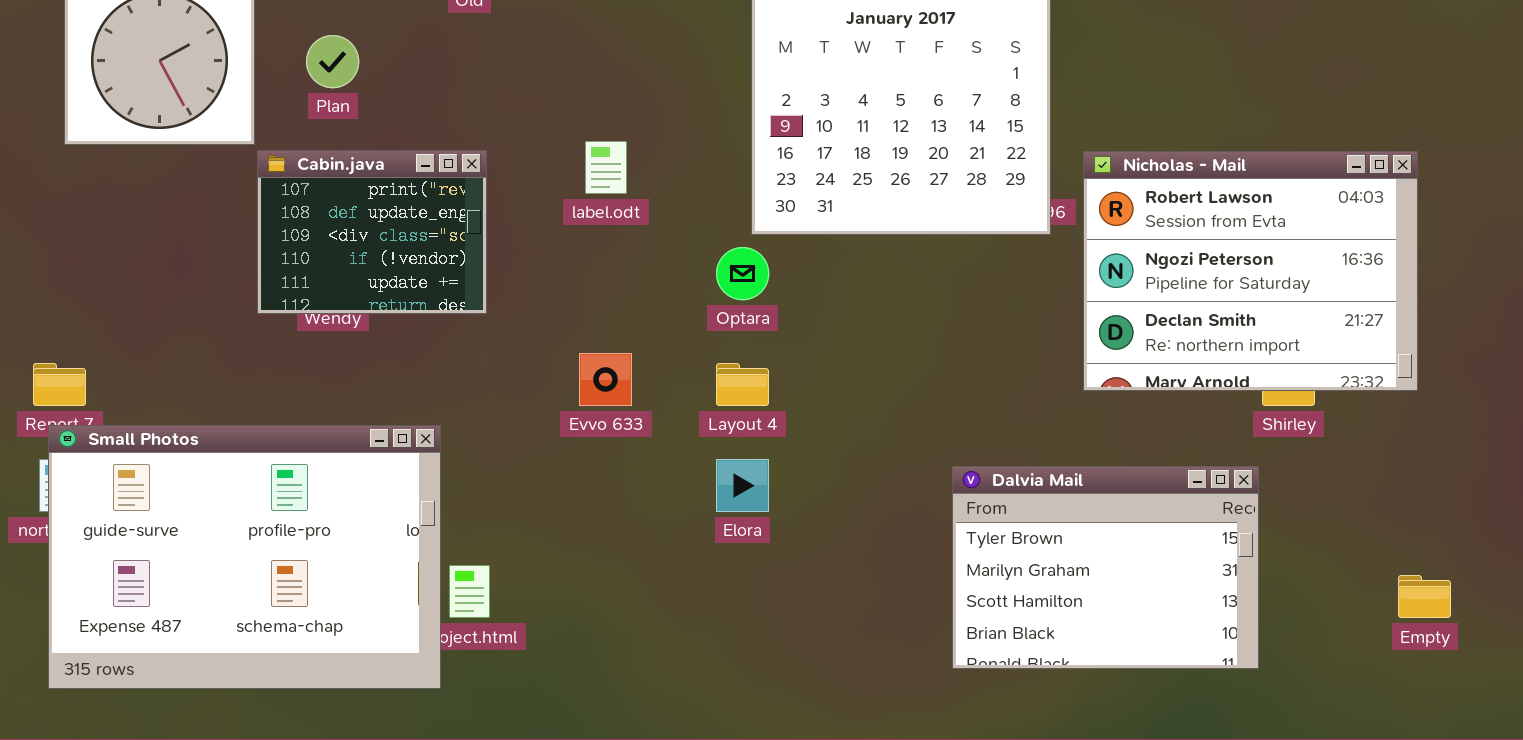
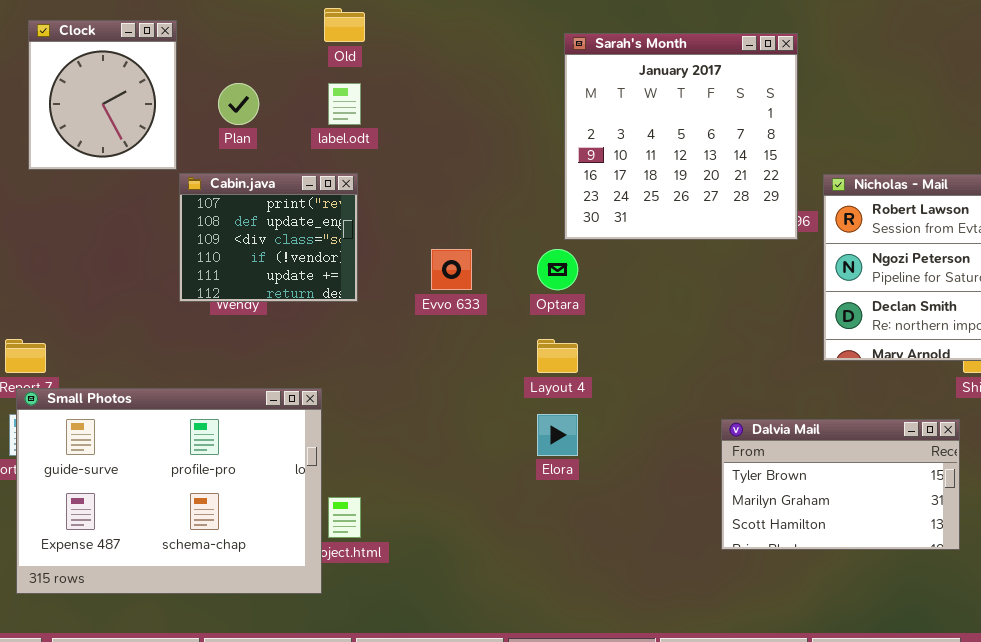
label.odt: [585,141,627,194] -> [328,83,361,125], moved
Evvo 633: [579,353,632,406] -> [431,249,472,290], moved
Dalvia Mail: [952,466,1259,669] -> [721,419,960,550], resized

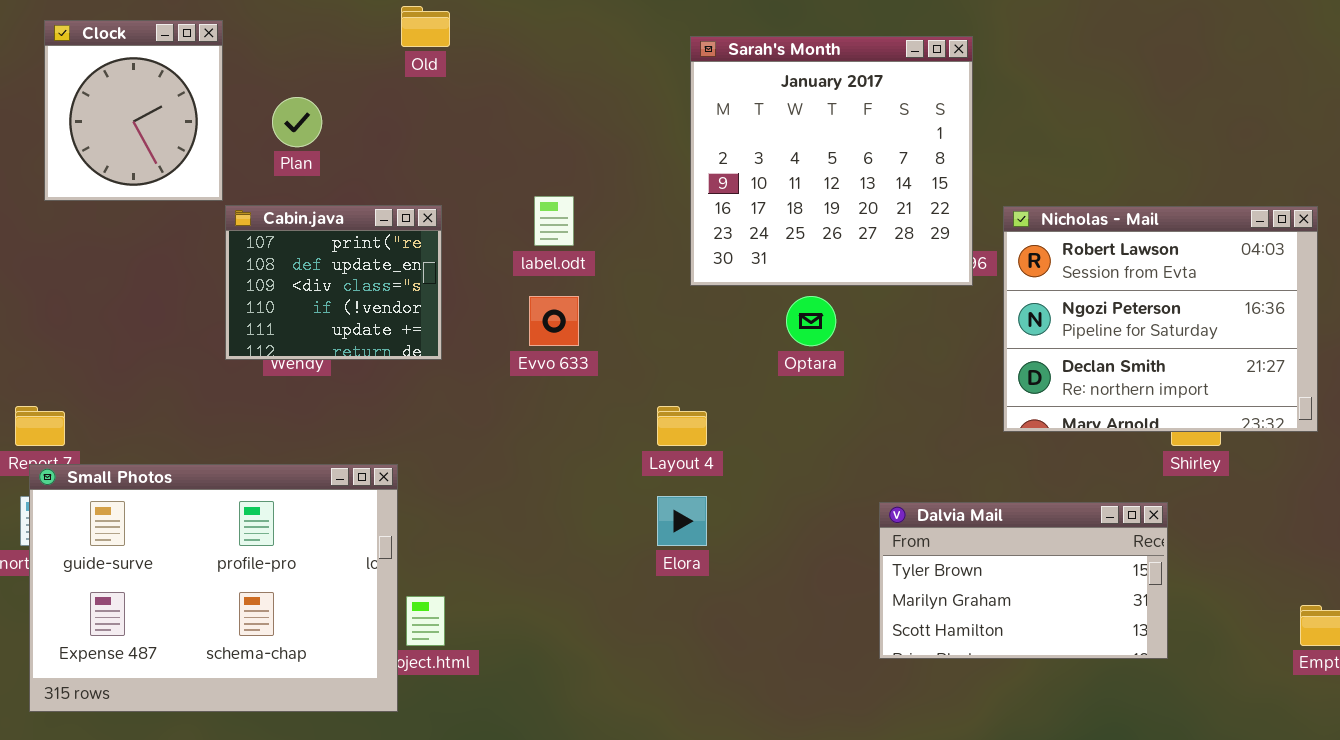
label.odt: [328,83,361,125] -> [534,196,574,246], moved
Optara: [537,249,578,290] -> [786,296,836,346], moved

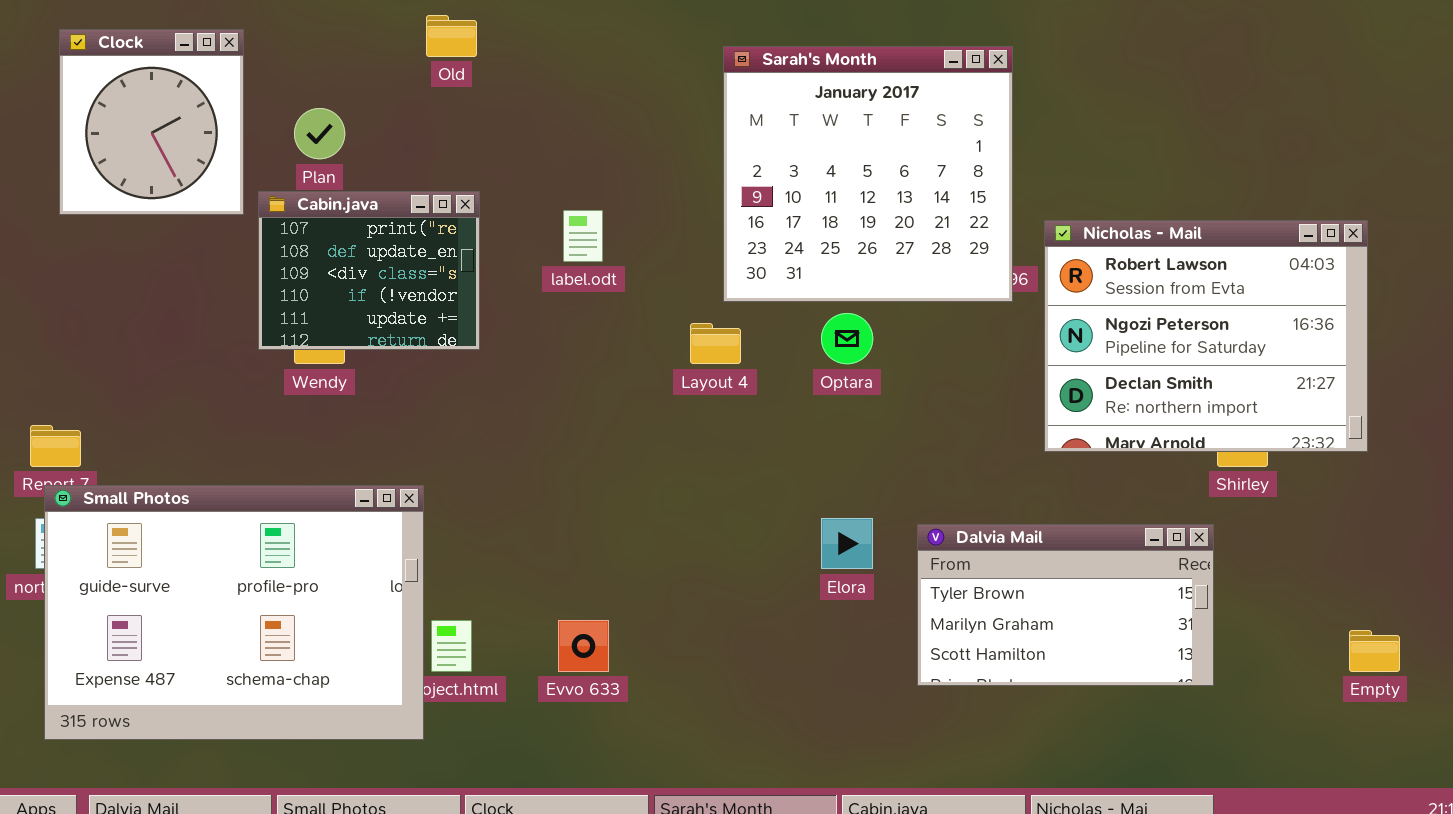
Cabin.java: [225,205,442,360] -> [258,191,480,350], moved
Evvo 633: [529,296,579,346] -> [558,620,609,672], moved
Layout 4: [657,406,707,446] -> [690,323,741,364], moved
Elora: [657,496,707,546] -> [821,518,873,569], moved

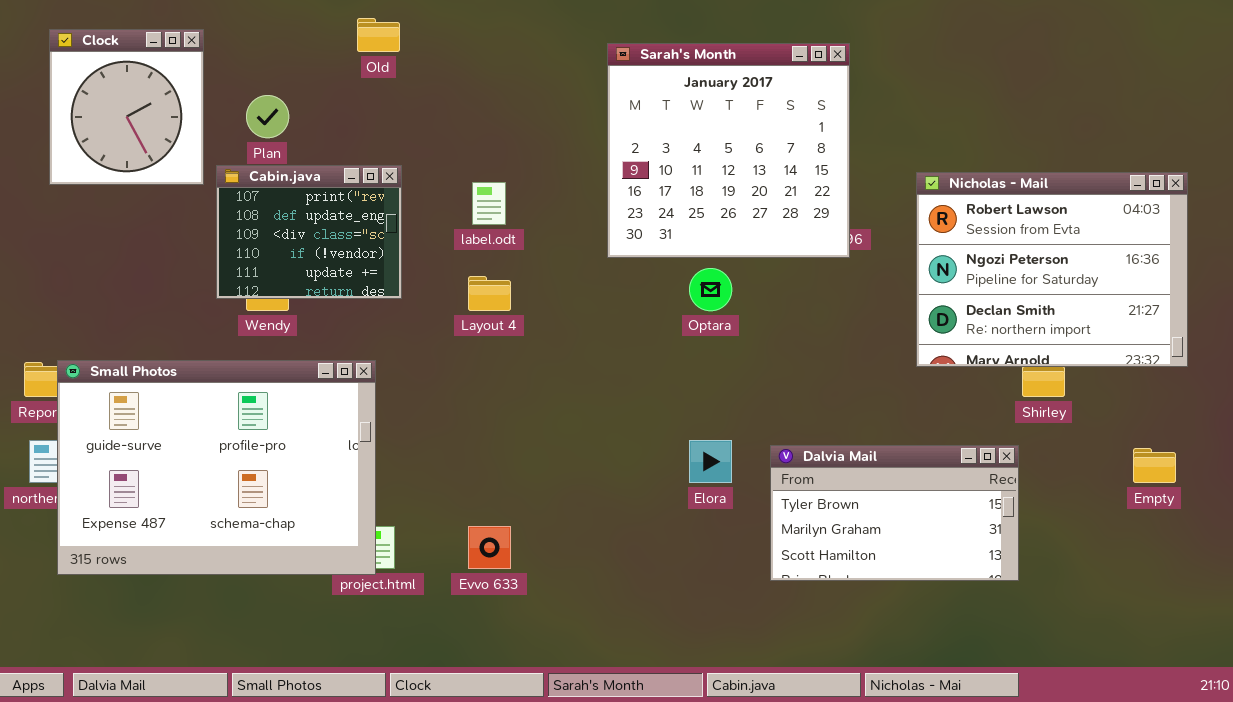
Nicholas - Mail: [1044,220,1368,452] -> [916,172,1188,367], moved
Layout 4: [690,323,741,364] -> [468,276,511,311], moved
Small Photos: [44,485,424,740] -> [57,360,376,575], moved
Empty: [1349,630,1400,672] -> [1133,448,1176,483], moved

